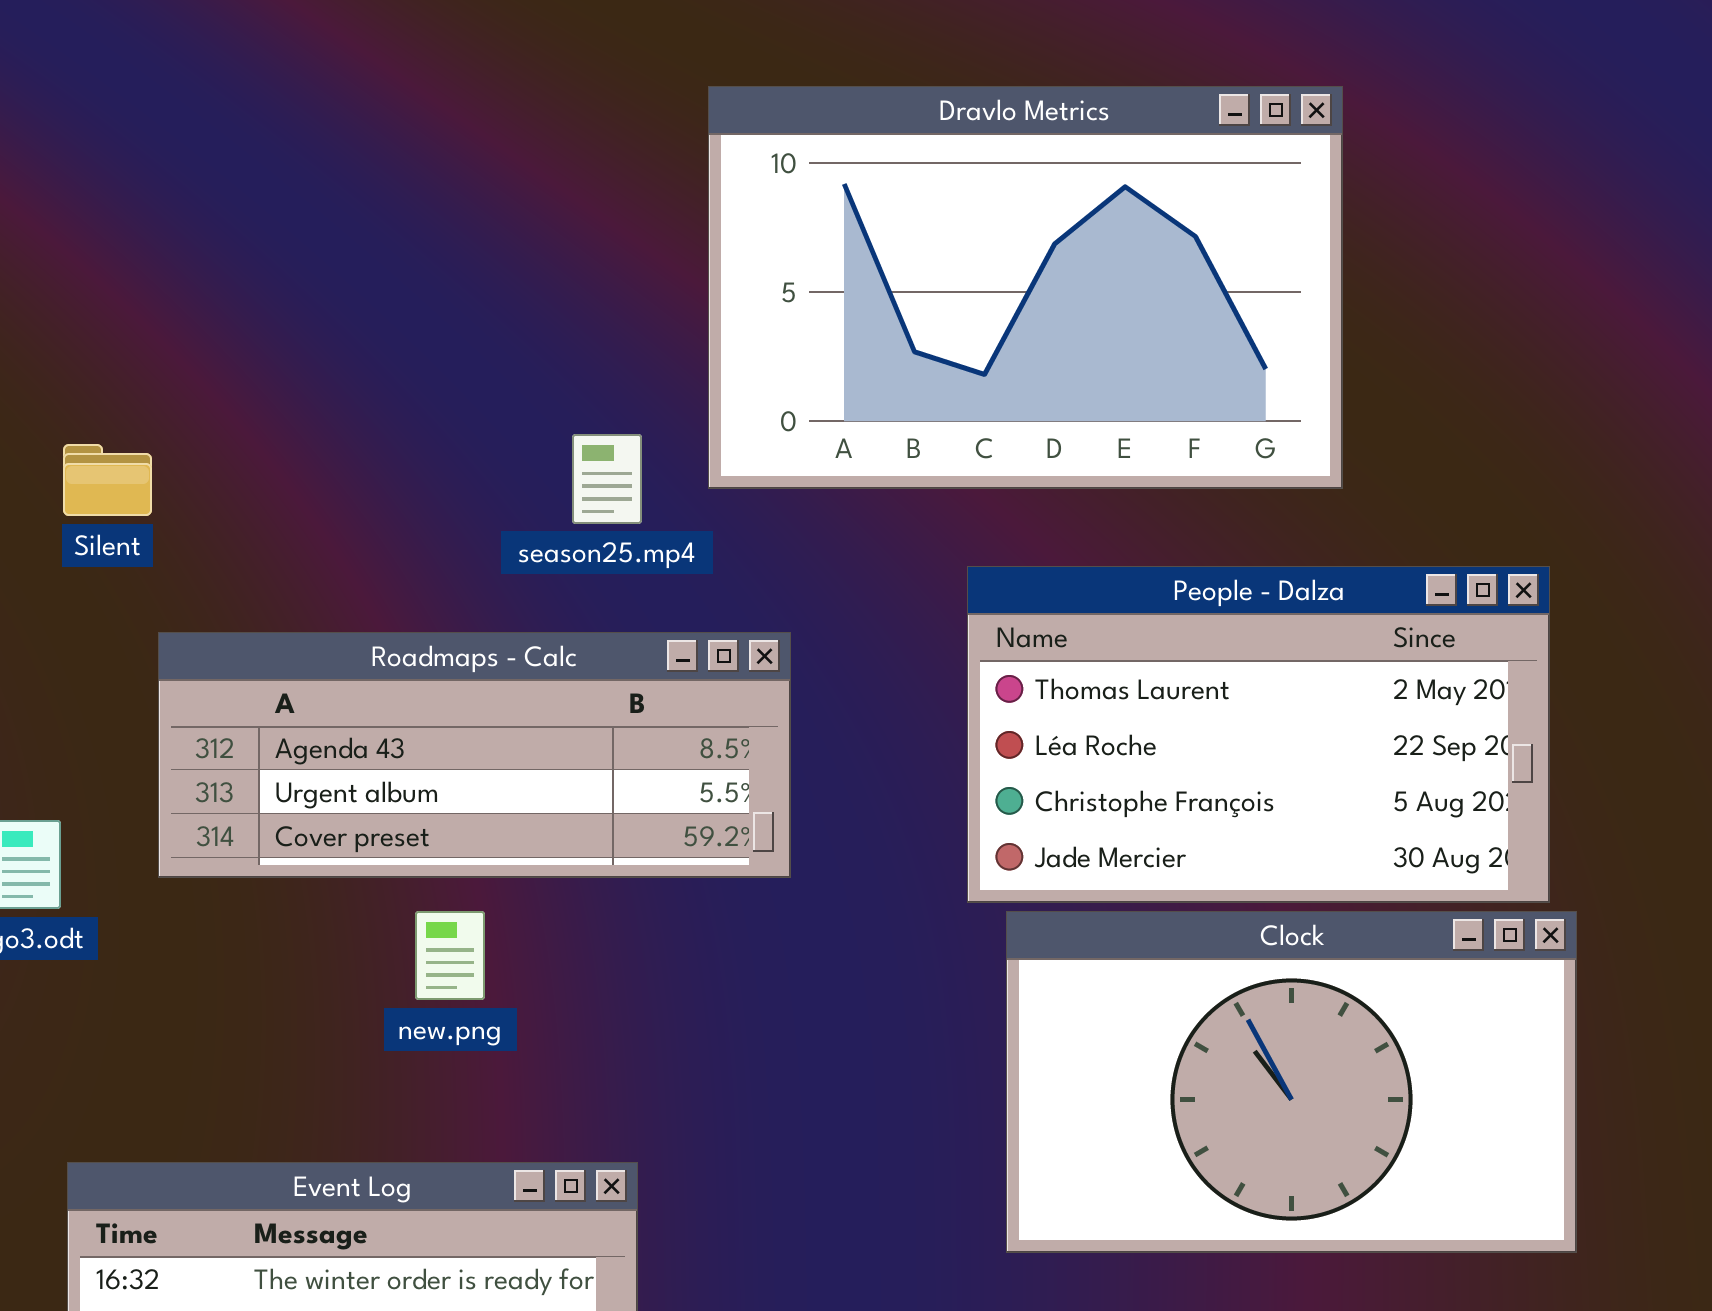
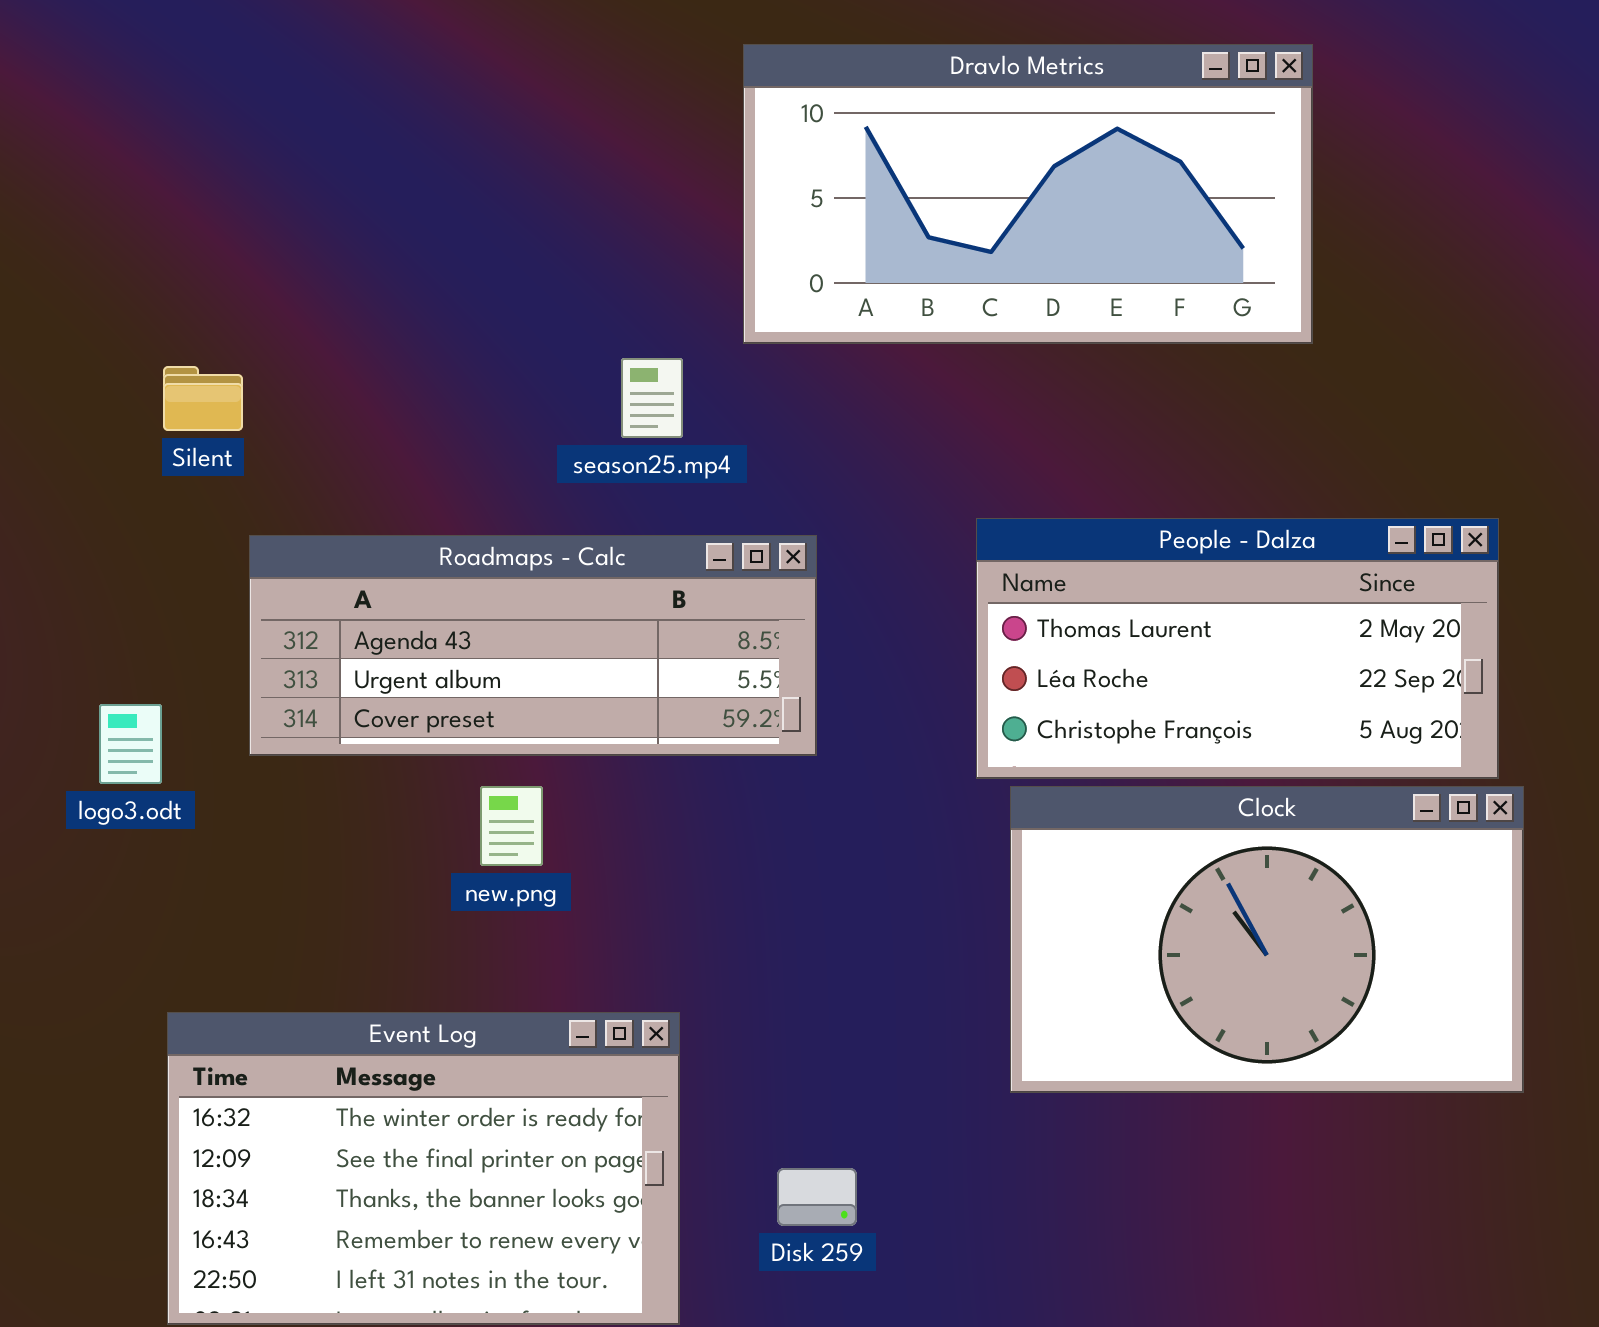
Dravlo Metrics: [708,86,1343,489] -> [743,44,1313,344], resized
People - Dalza: [967,566,1550,903] -> [976,518,1499,779], resized

